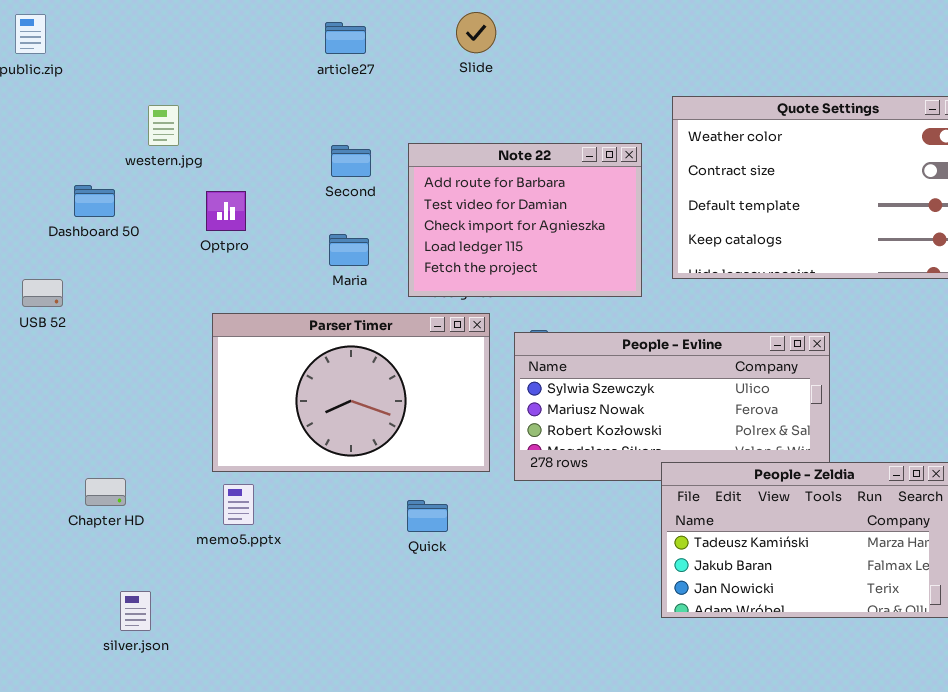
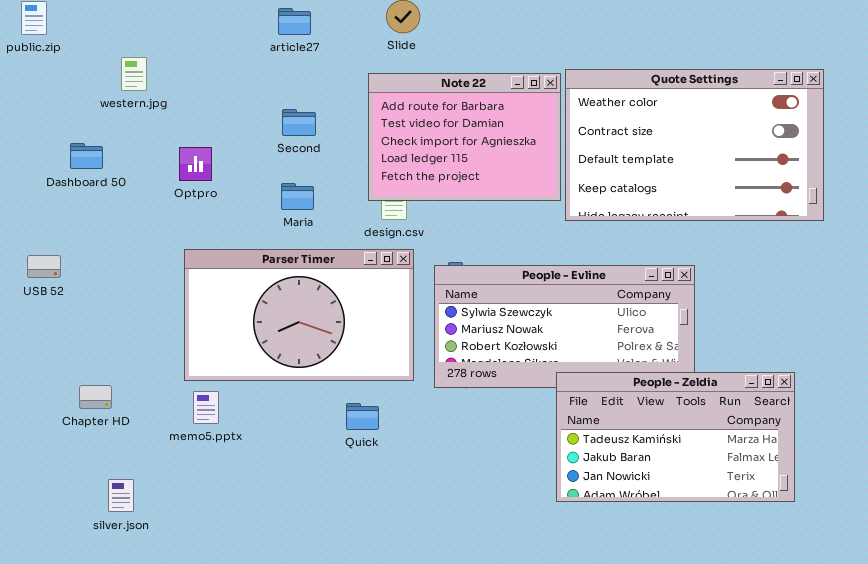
western.jpg: [148,105,179,146] -> [121,57,147,91], moved
Note 22: [408,143,642,297] -> [368,73,561,201], moved
USB 52: [22,279,63,307] -> [27,255,61,278], moved

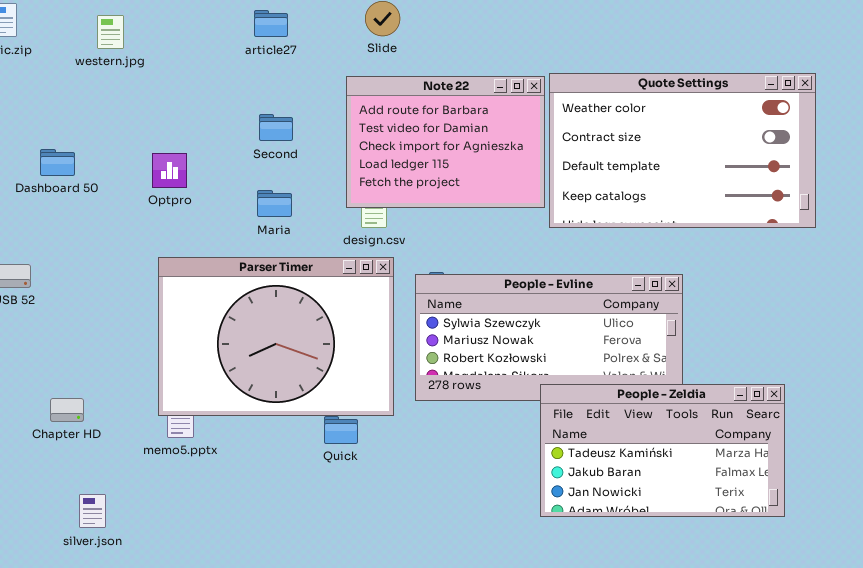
western.jpg: [121,57,147,91] -> [97,15,124,49], moved
Parser Timer: [184,249,414,381] -> [158,257,394,416], resized

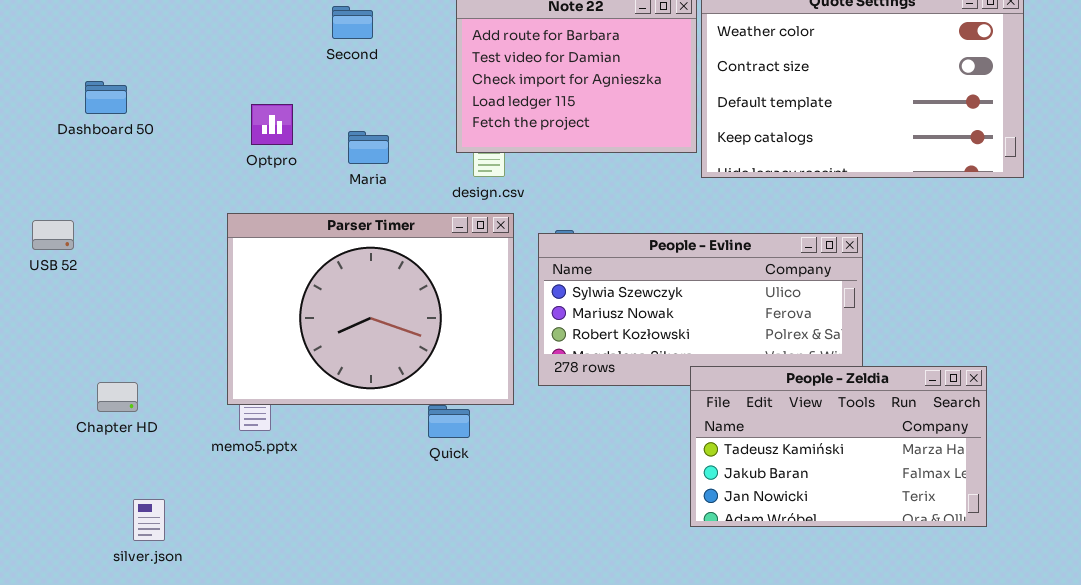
Second: [259,114,293,141] -> [332,6,373,39], moved
Optpro: [152,153,187,188] -> [251,104,293,145], moved

